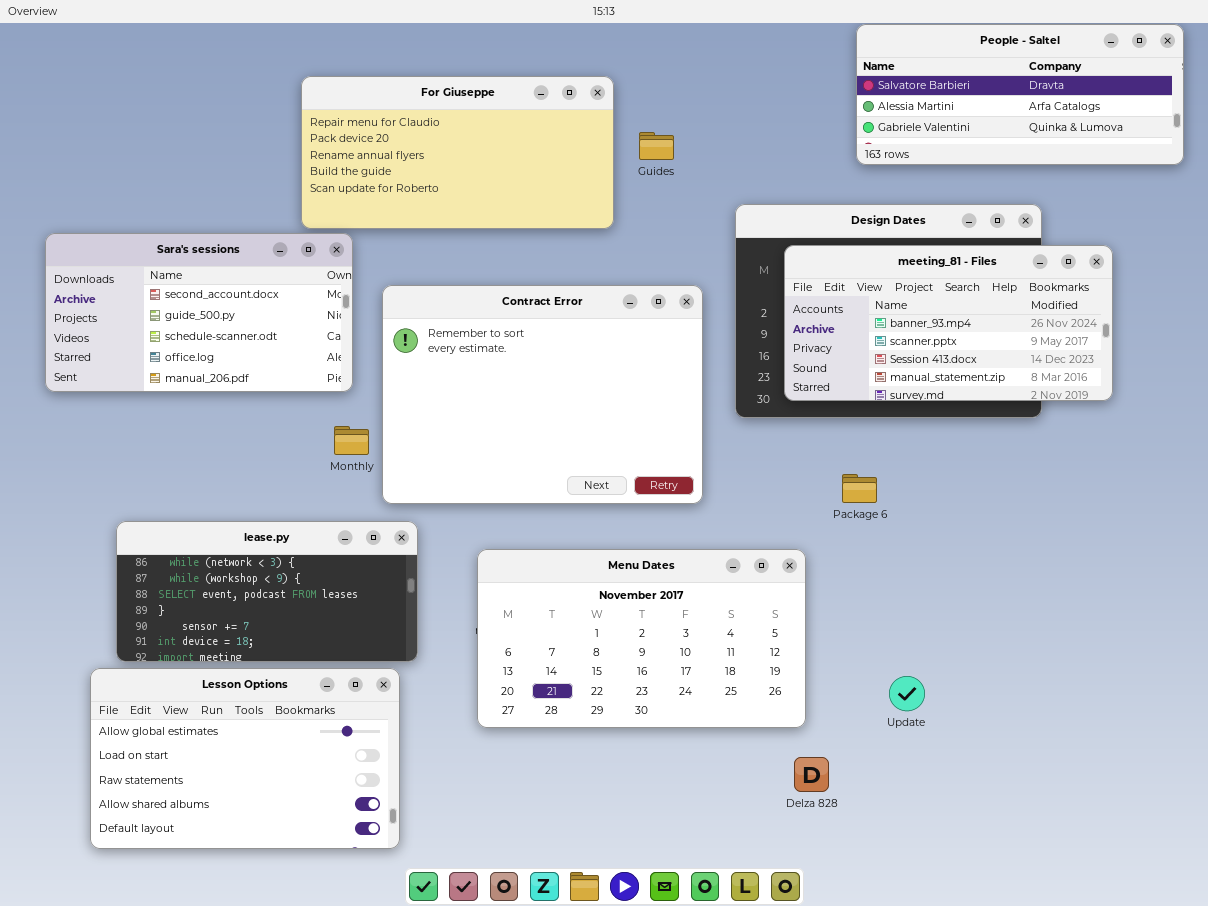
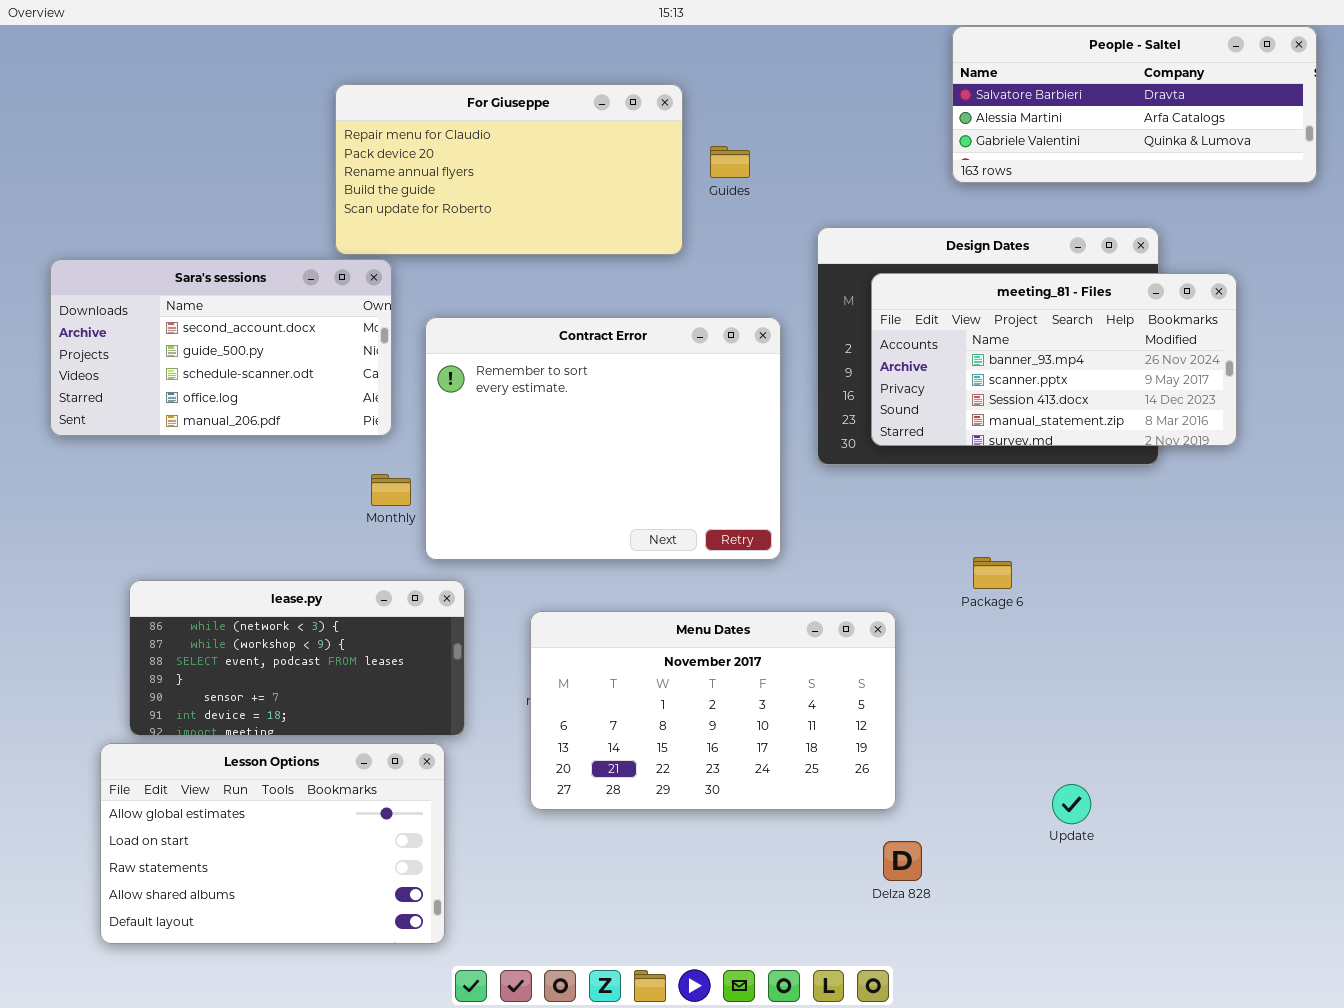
Package 6: [842,474,877,503] -> [973,557,1012,589], moved
Update: [889,676,925,711] -> [1052,784,1091,824], moved

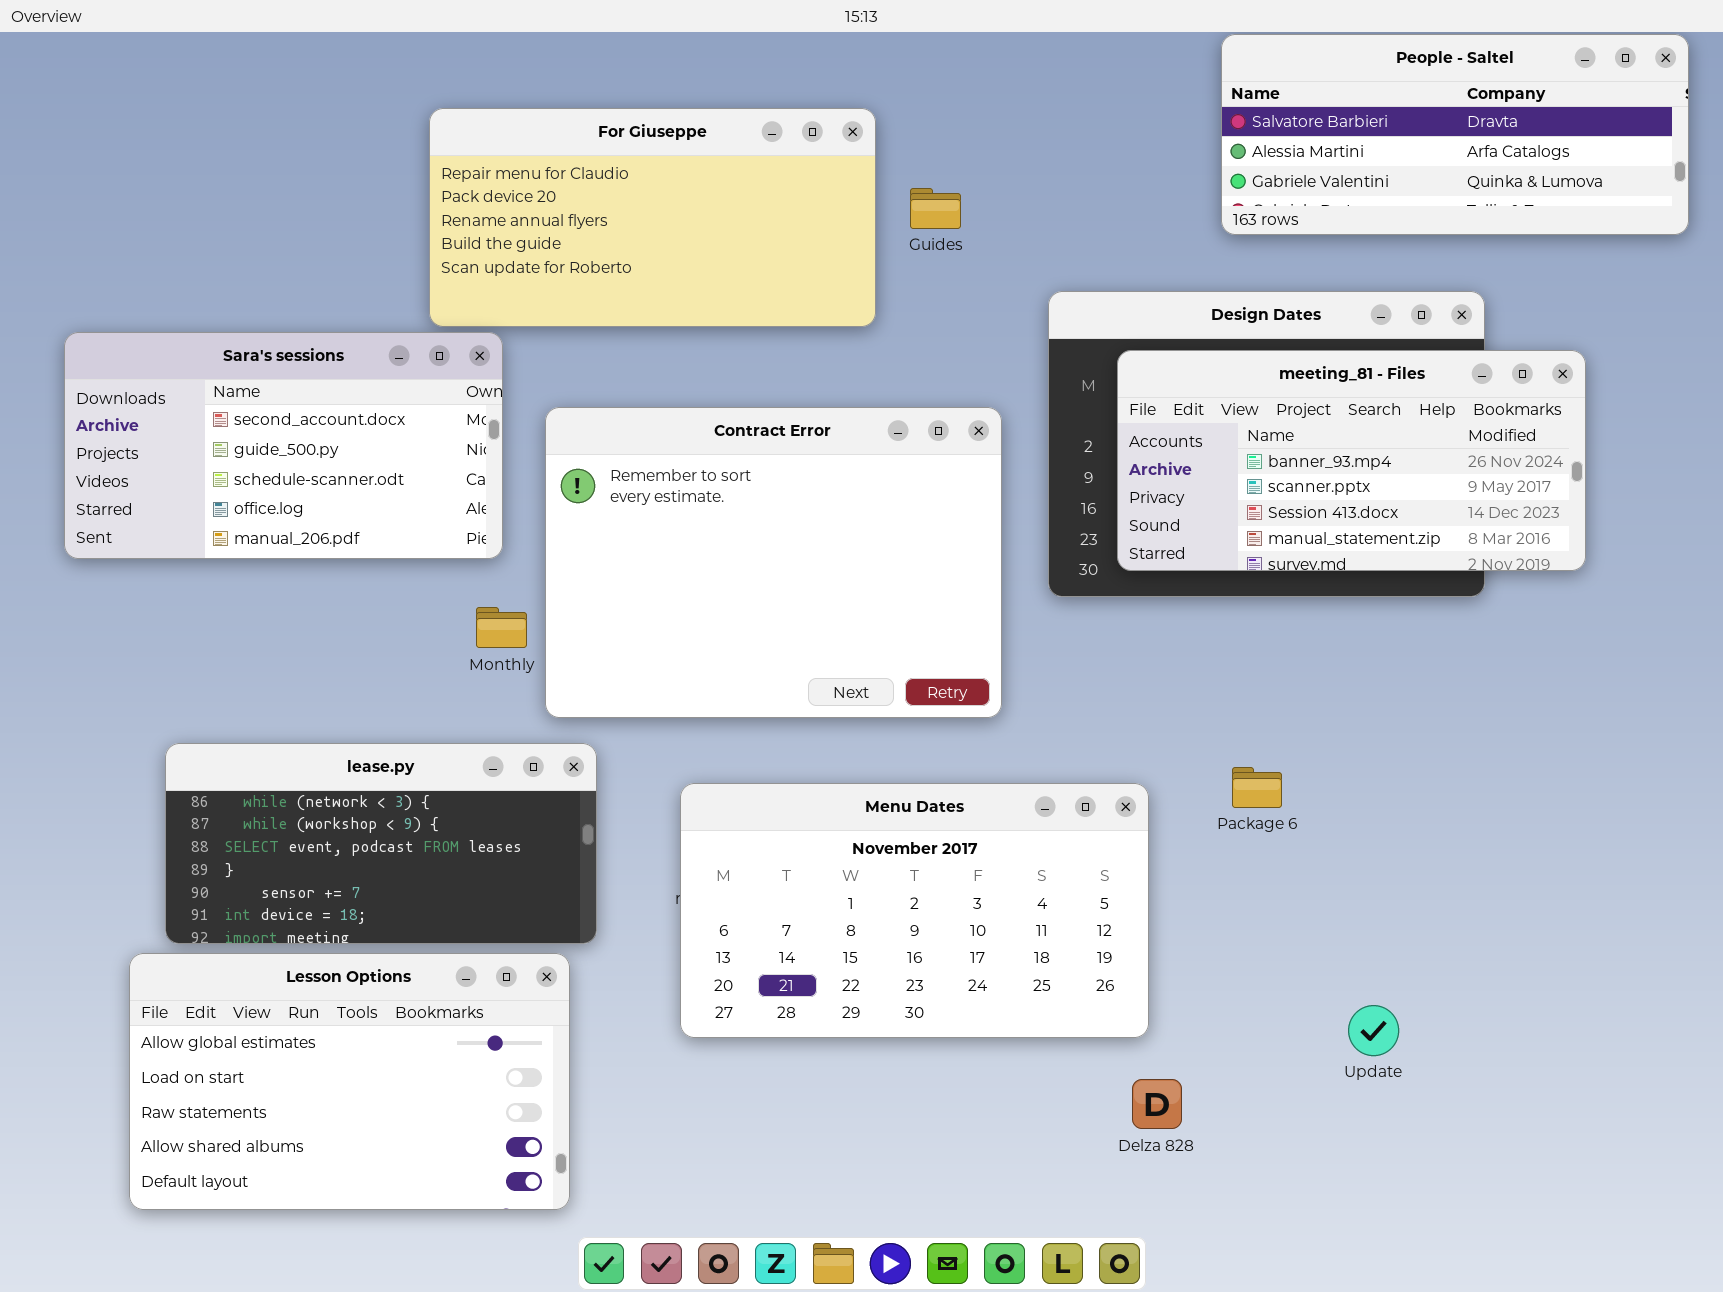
Package 6: [973,557,1012,589] -> [1232,767,1282,808], moved

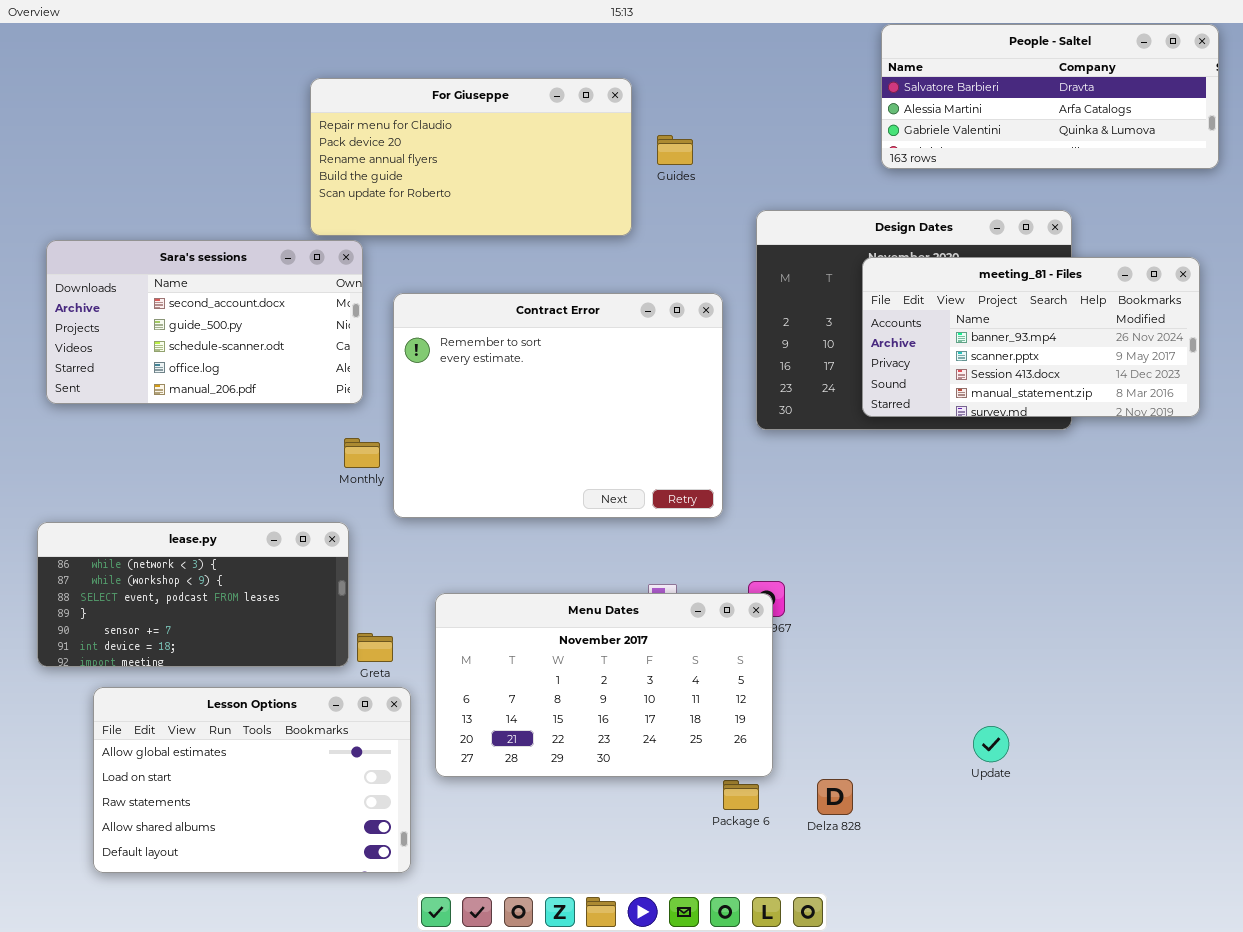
meeting_81 - Files: [1117,350,1586,571] -> [862,257,1200,417], moved
lease.py: [165,743,597,944] -> [37,522,349,667], moved
Package 6: [1232,767,1282,808] -> [723,780,759,810], moved
Menu Dates: [680,783,1149,1038] -> [435,593,773,777], moved

